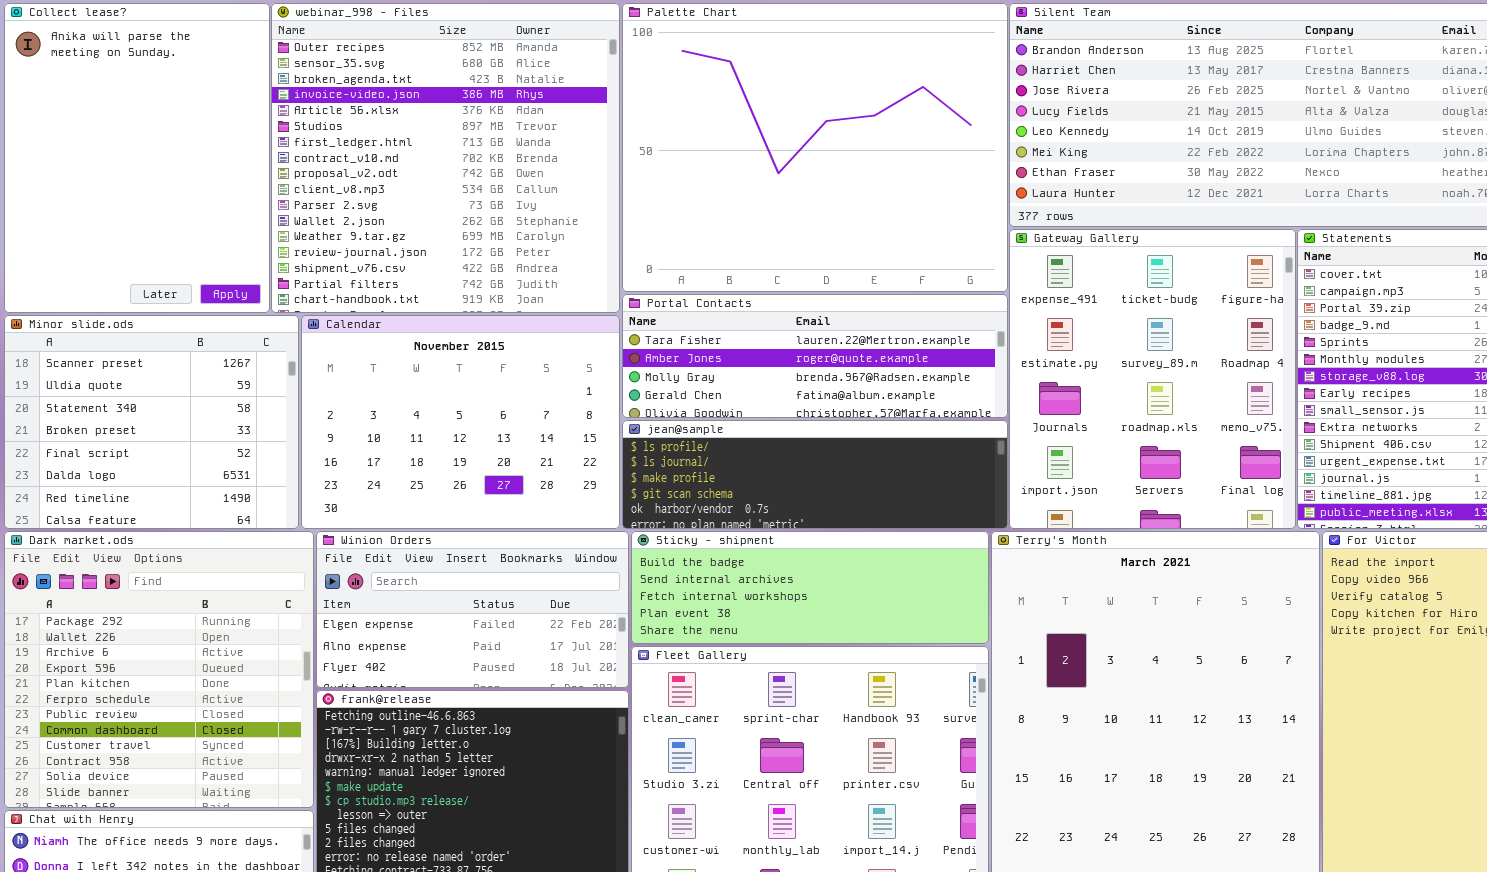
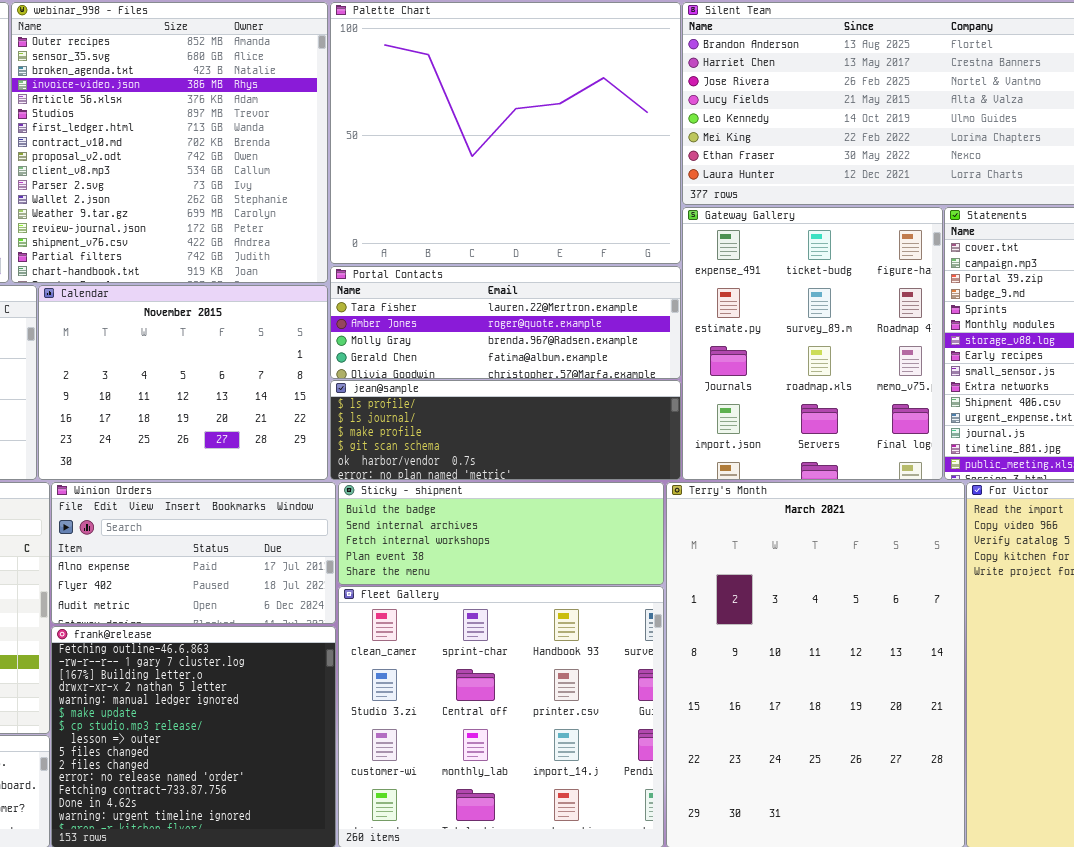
Winion Orders: [316,531,629,688] -> [51,482,336,624], scrolled down 1 row

